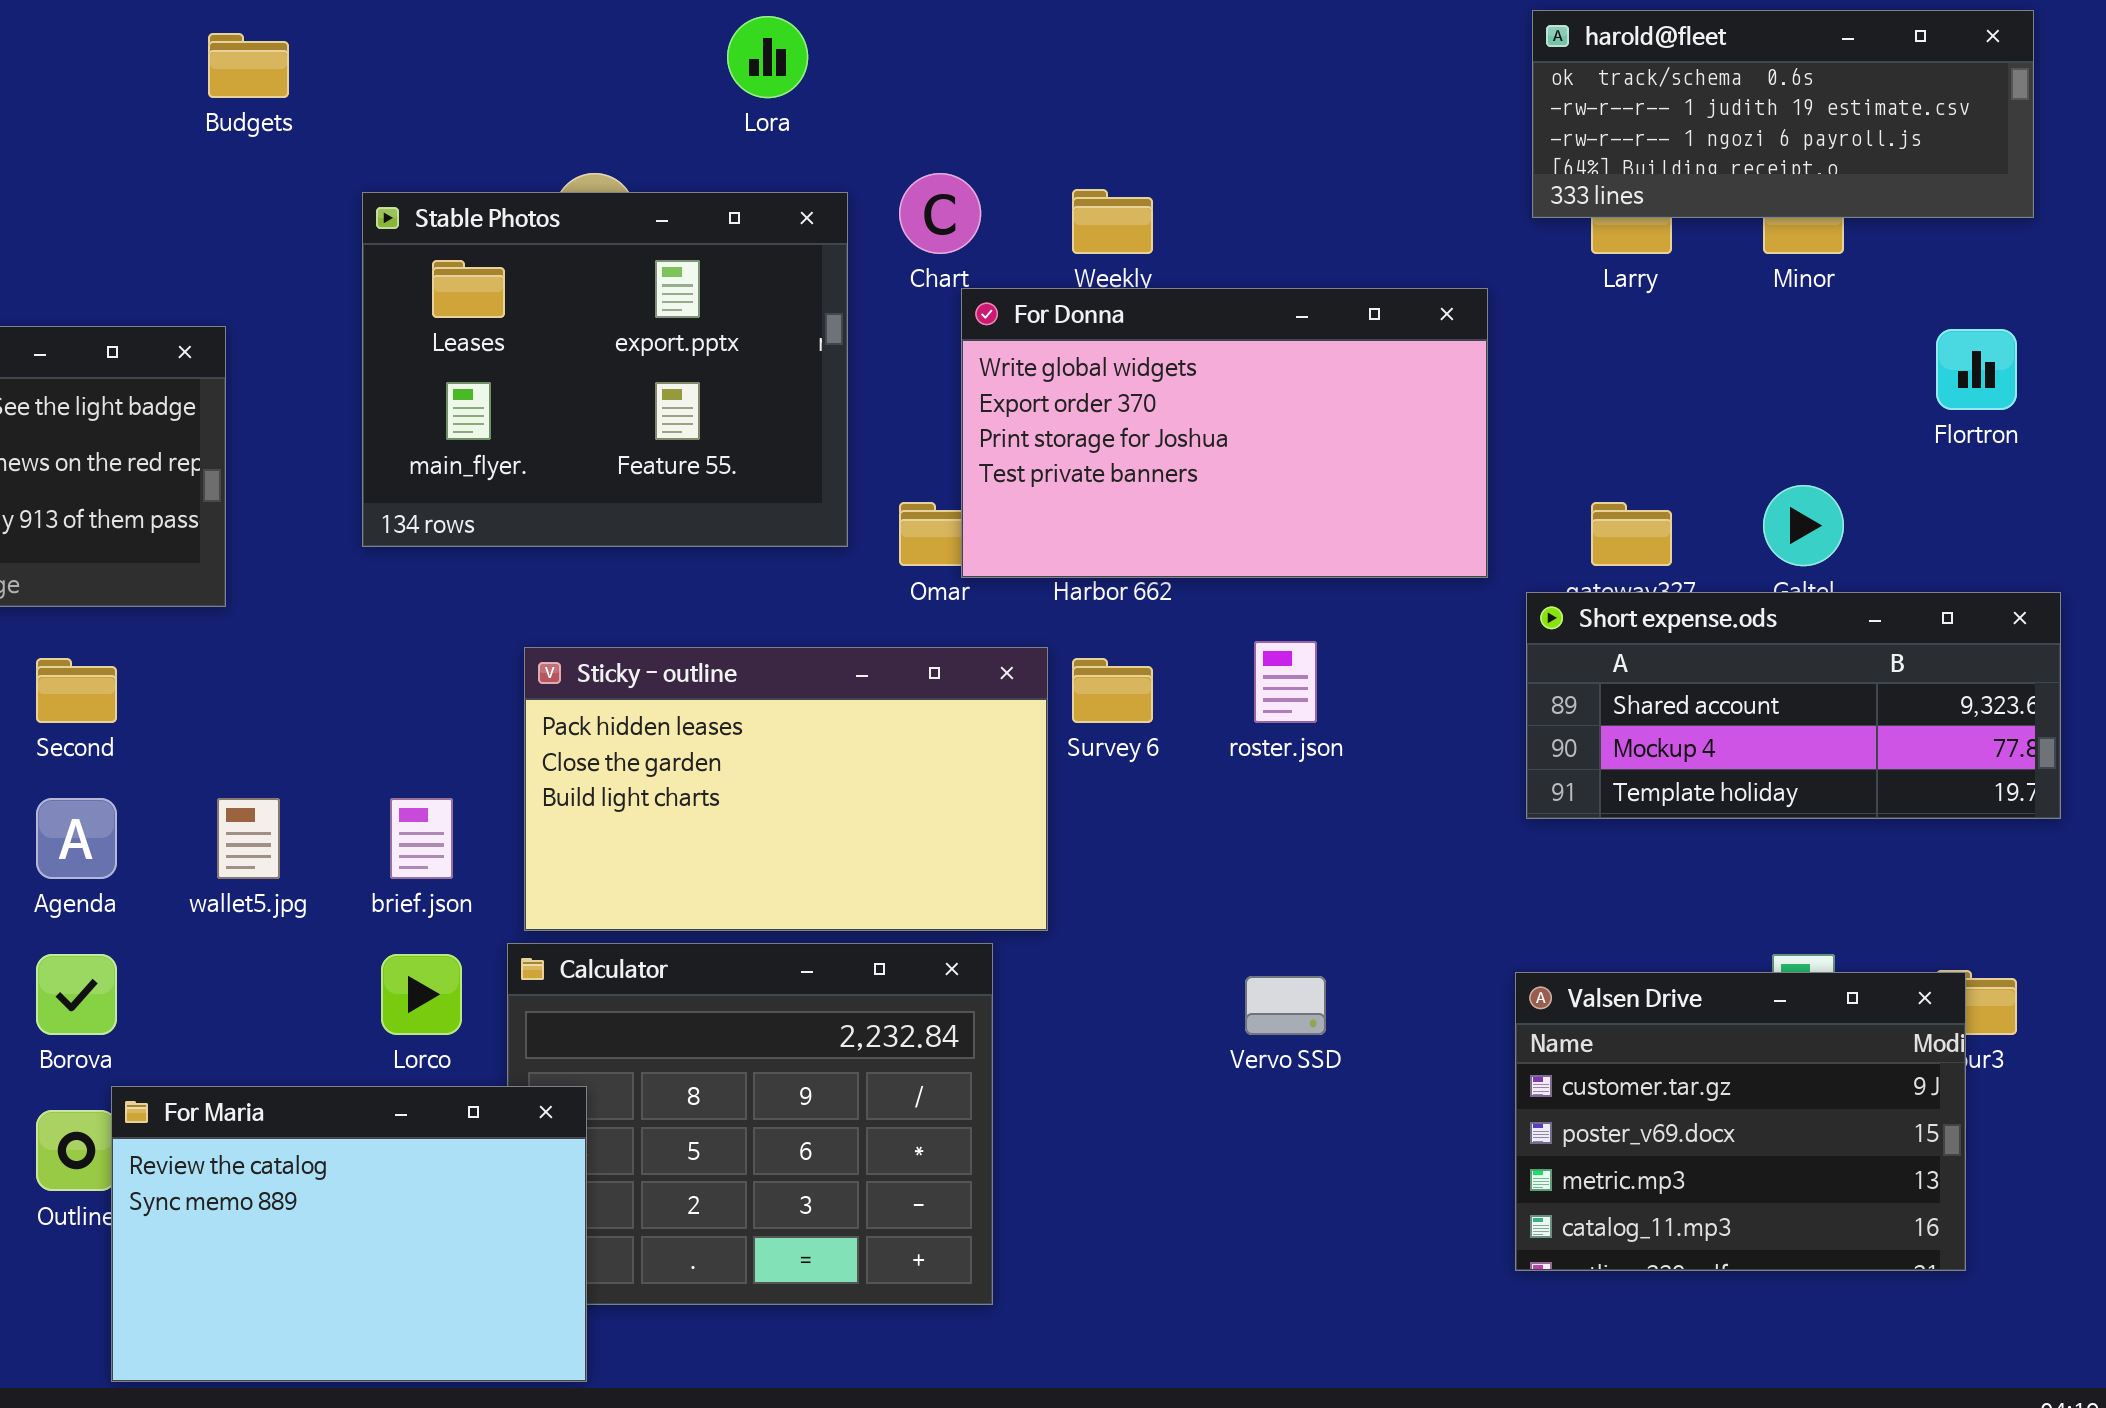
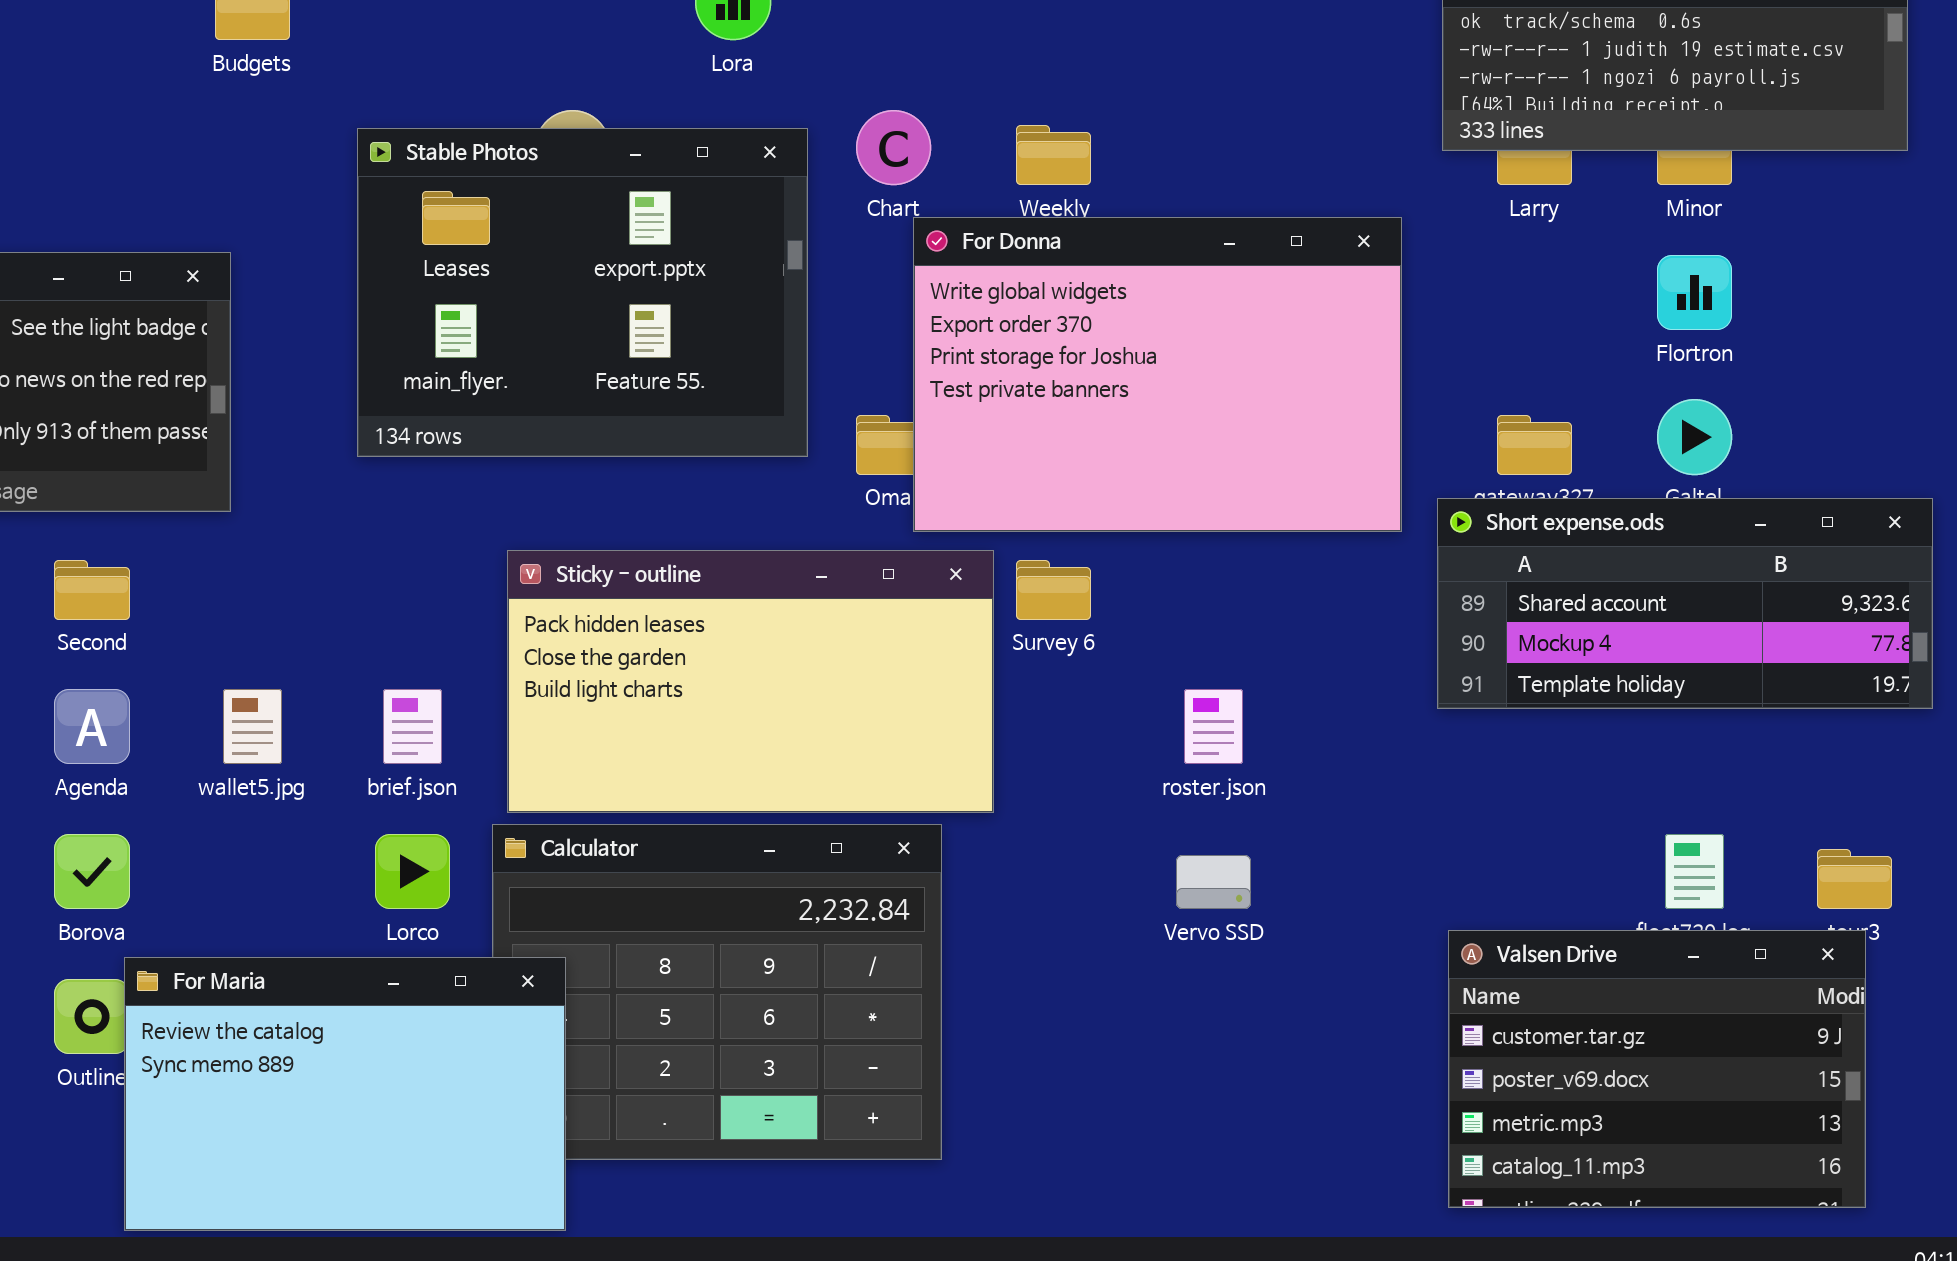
For Donna: [961,288,1488,578] -> [913,217,1402,532], resized
Flortron: [1936,329,2017,410] -> [1657,255,1732,330], moved
roster.json: [1254,641,1317,723] -> [1184,689,1243,764], moved
Valsen Drive: [1515,972,1966,1271] -> [1448,930,1866,1208], moved

